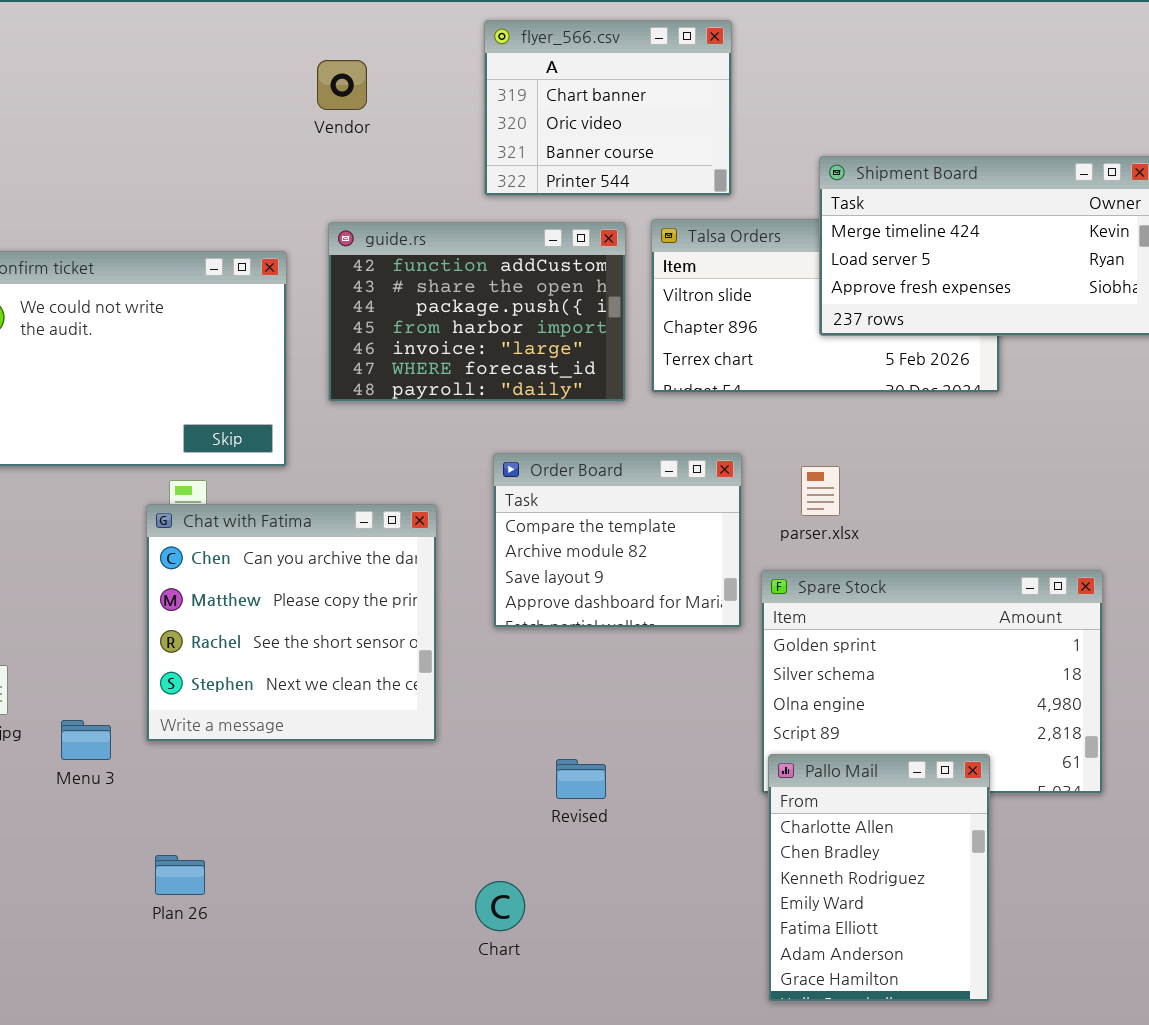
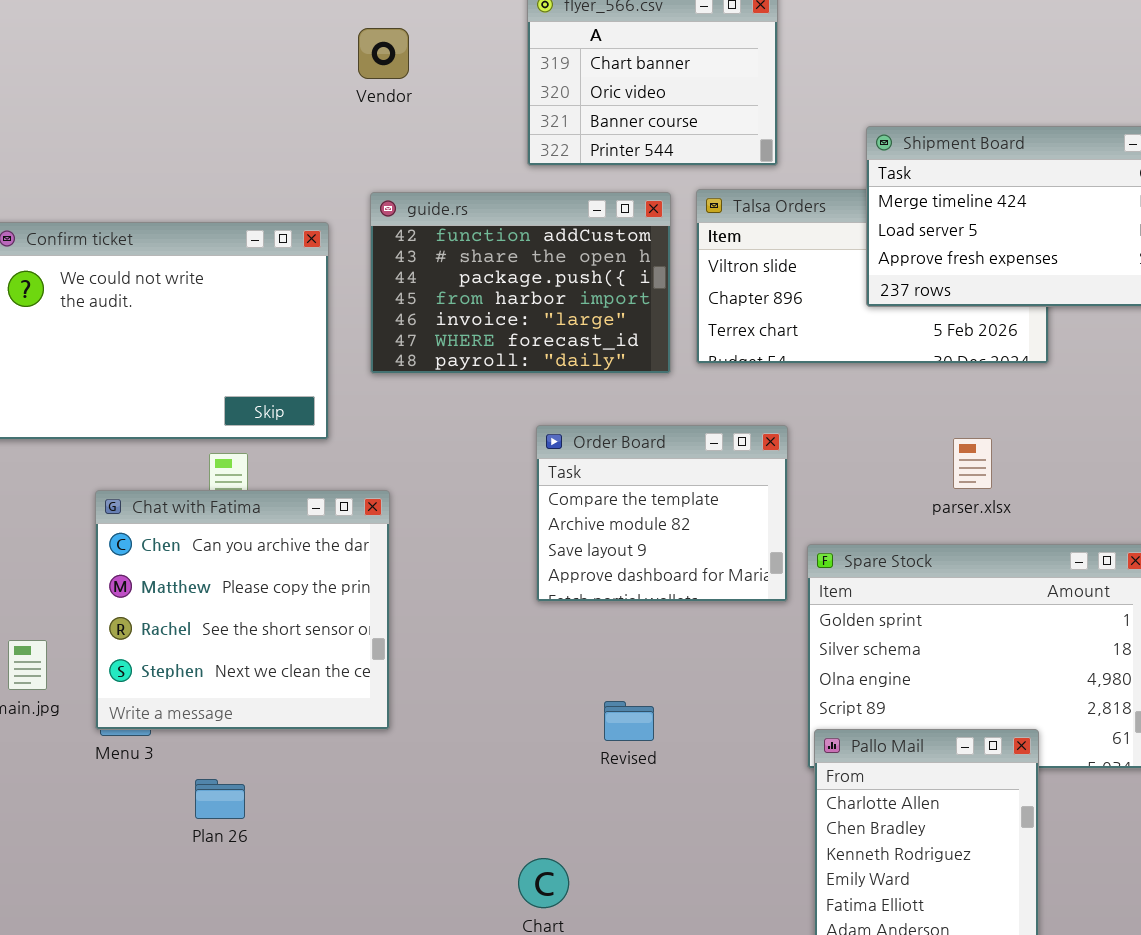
parser.xlsx: [801,466,840,516] -> [953,438,992,489], moved
Chat with Fatima: [146,504,437,742] -> [95,490,390,730], moved
Revised: [556,759,606,799] -> [604,701,654,741], moved
Plan 26: [155,855,205,895] -> [195,779,245,819], moved

